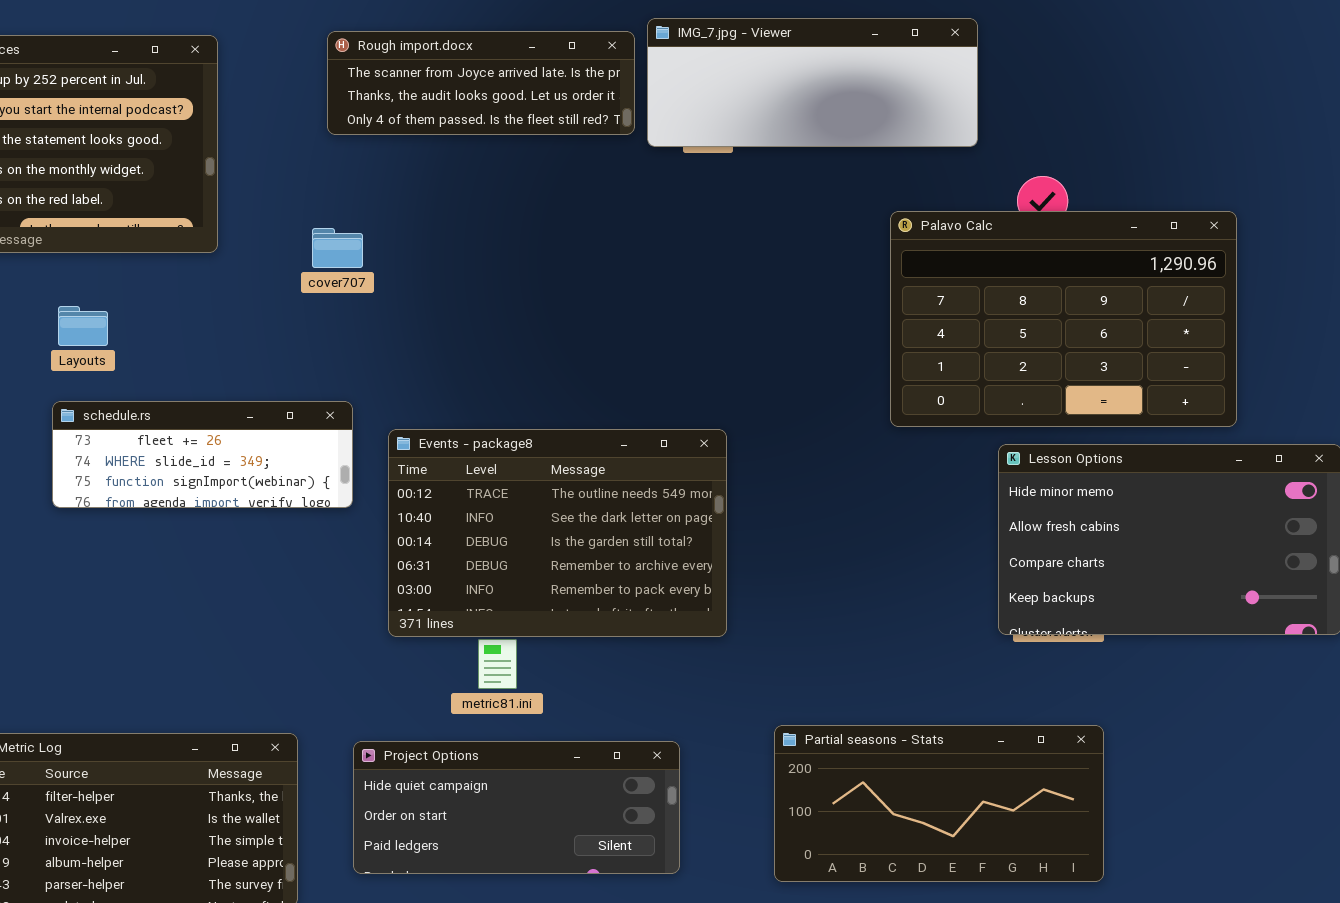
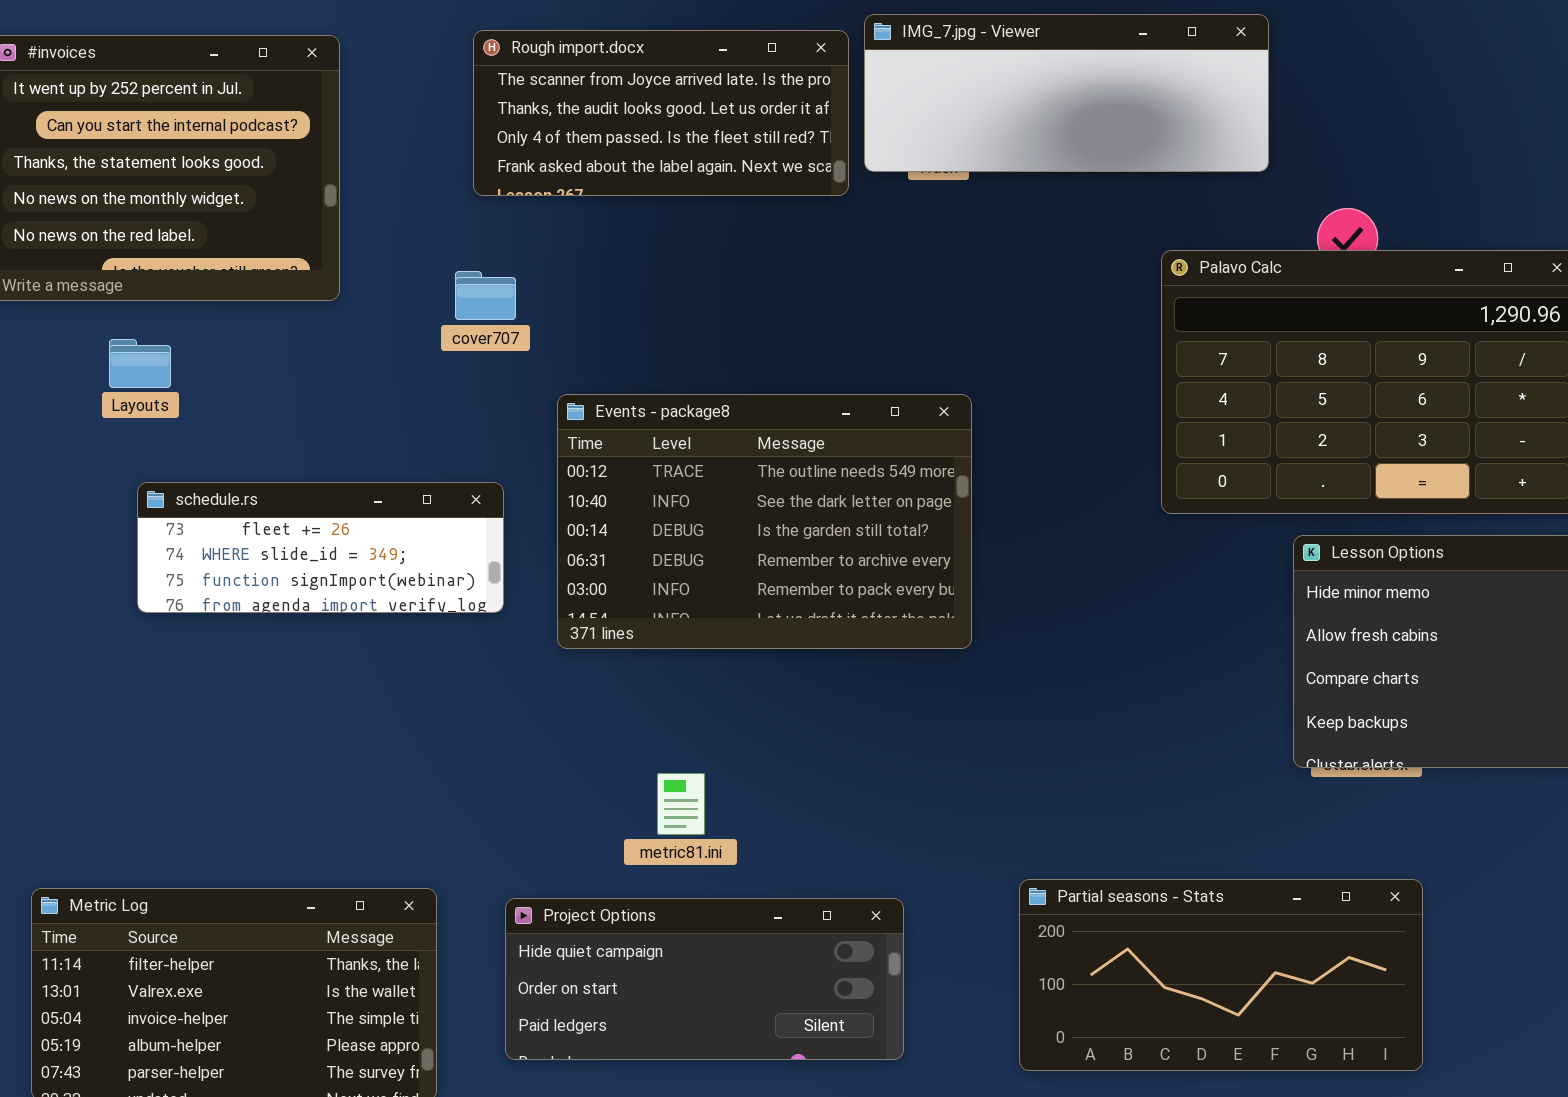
Rough import.docx: [327,31,635,135] -> [473,30,849,196], resized
Layouts: [58,306,108,346] -> [109,339,171,388], moved
Events - package8: [388,429,727,637] -> [557,394,972,649], moved

